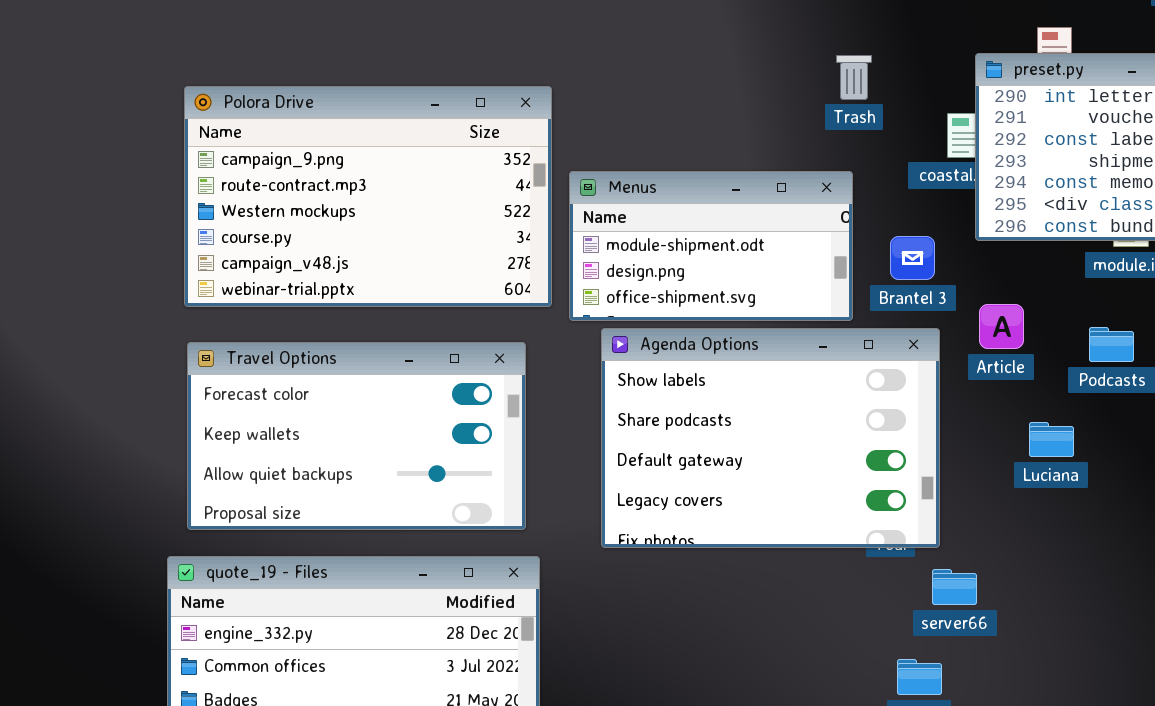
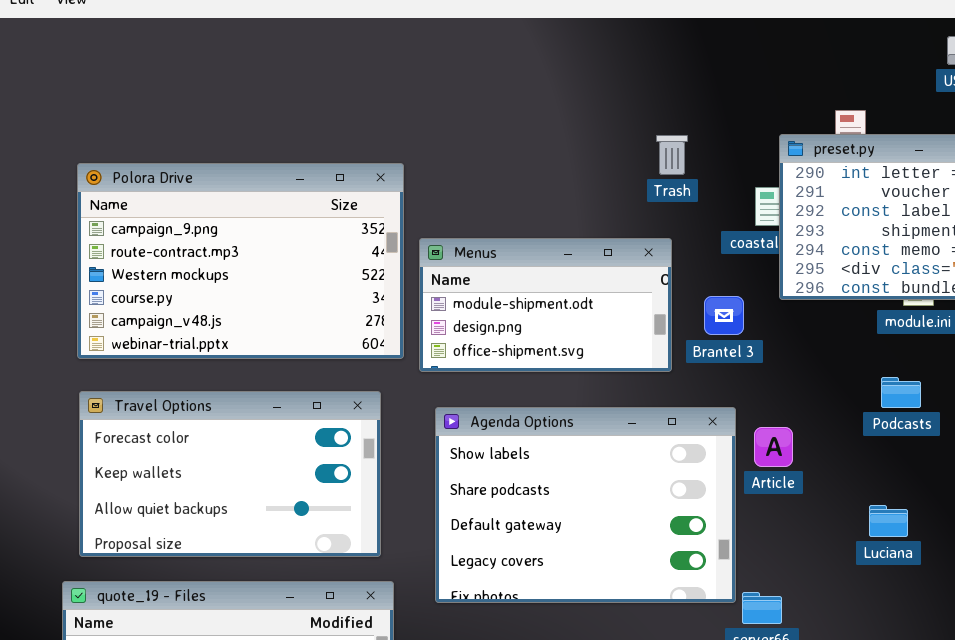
Article: [979,304,1024,349] -> [754,427,793,467], moved
Agenda Options: [601,328,940,548] -> [435,407,736,603], moved
Luciana: [1029,422,1074,457] -> [869,505,908,537], moved

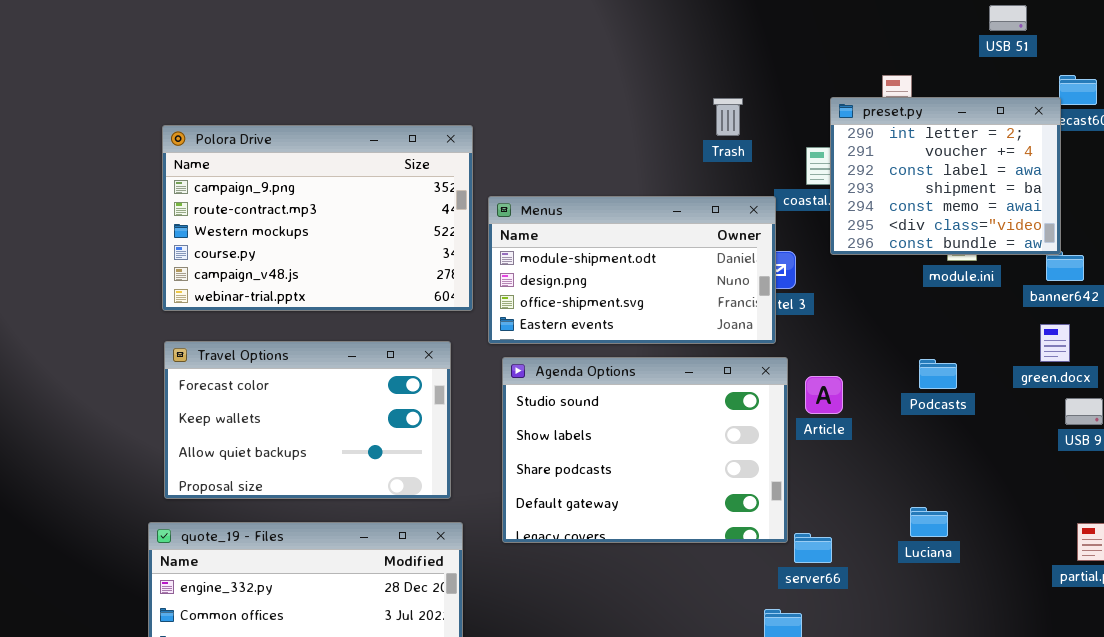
Menus: [419,238,672,372] -> [488,196,776,344], resized
Podcasts: [881,377,921,408] -> [919,359,957,389], moved
Agenda Options: [435,407,736,603] -> [502,357,788,543], scrolled up 1 row
Luciana: [869,505,908,537] -> [910,507,948,537], moved

